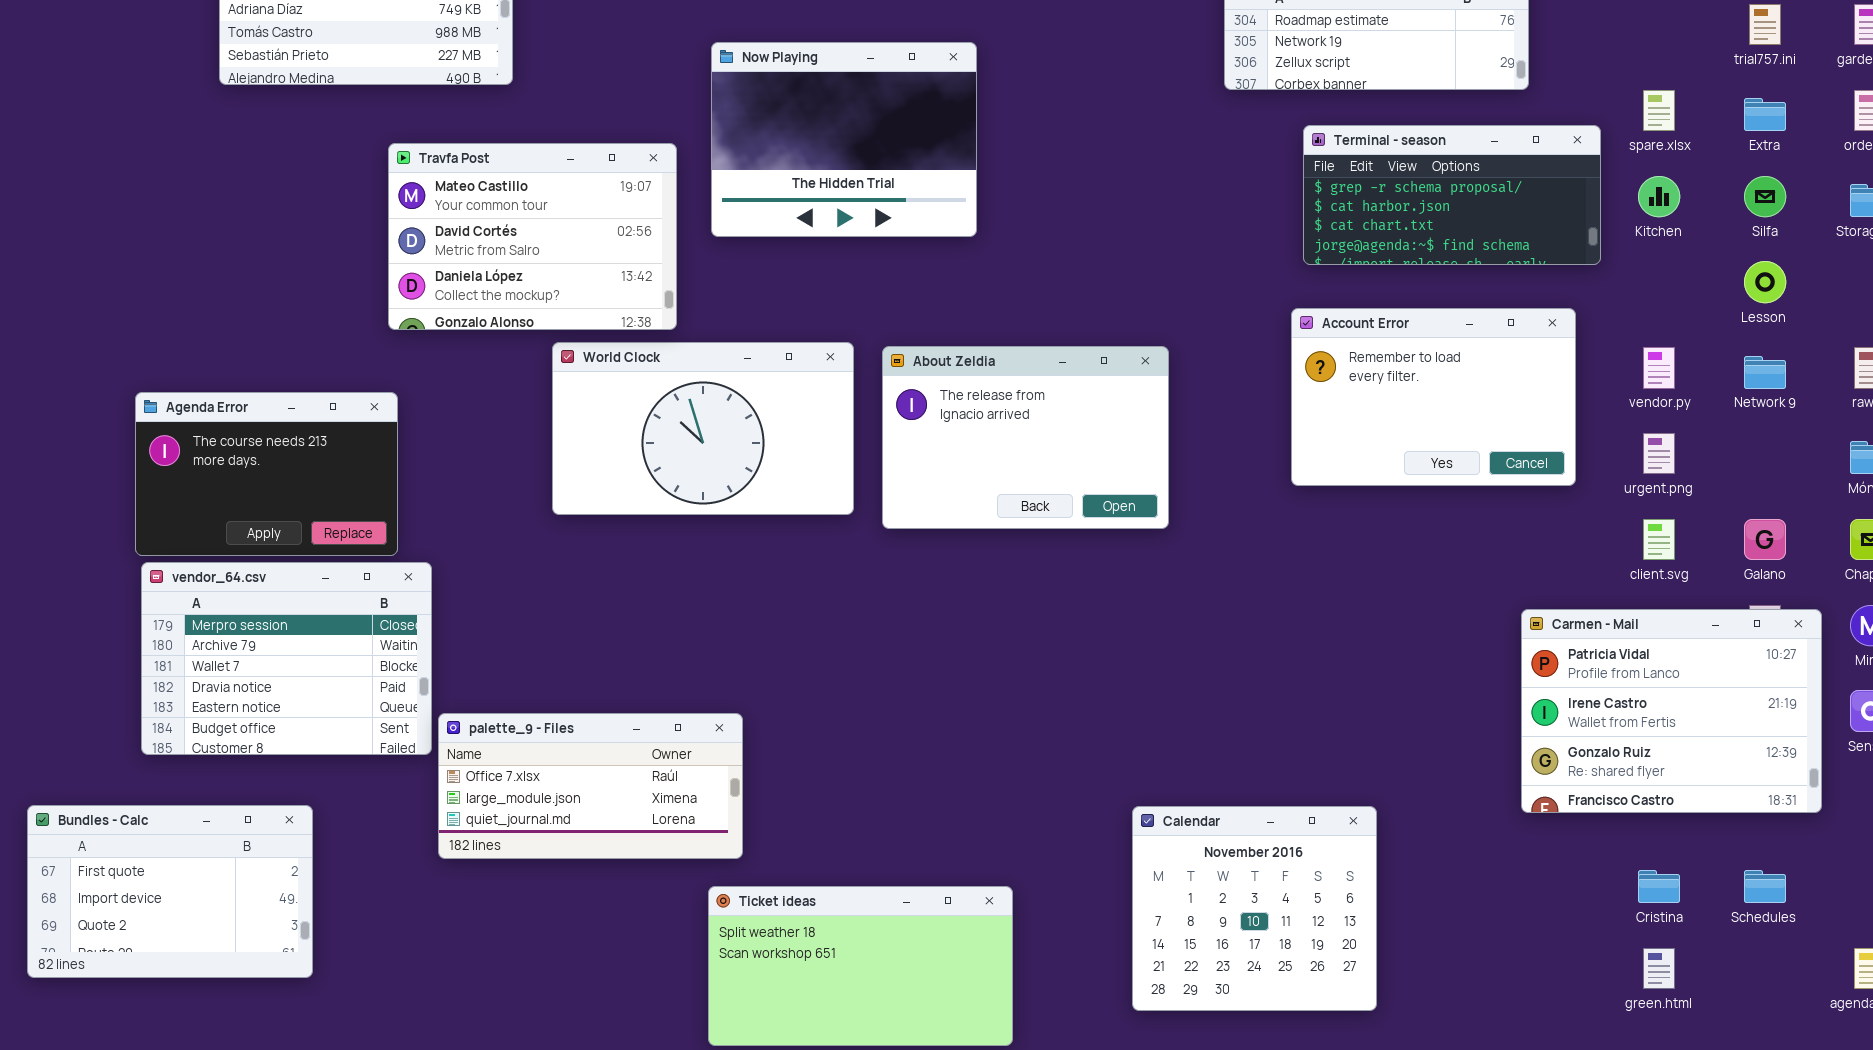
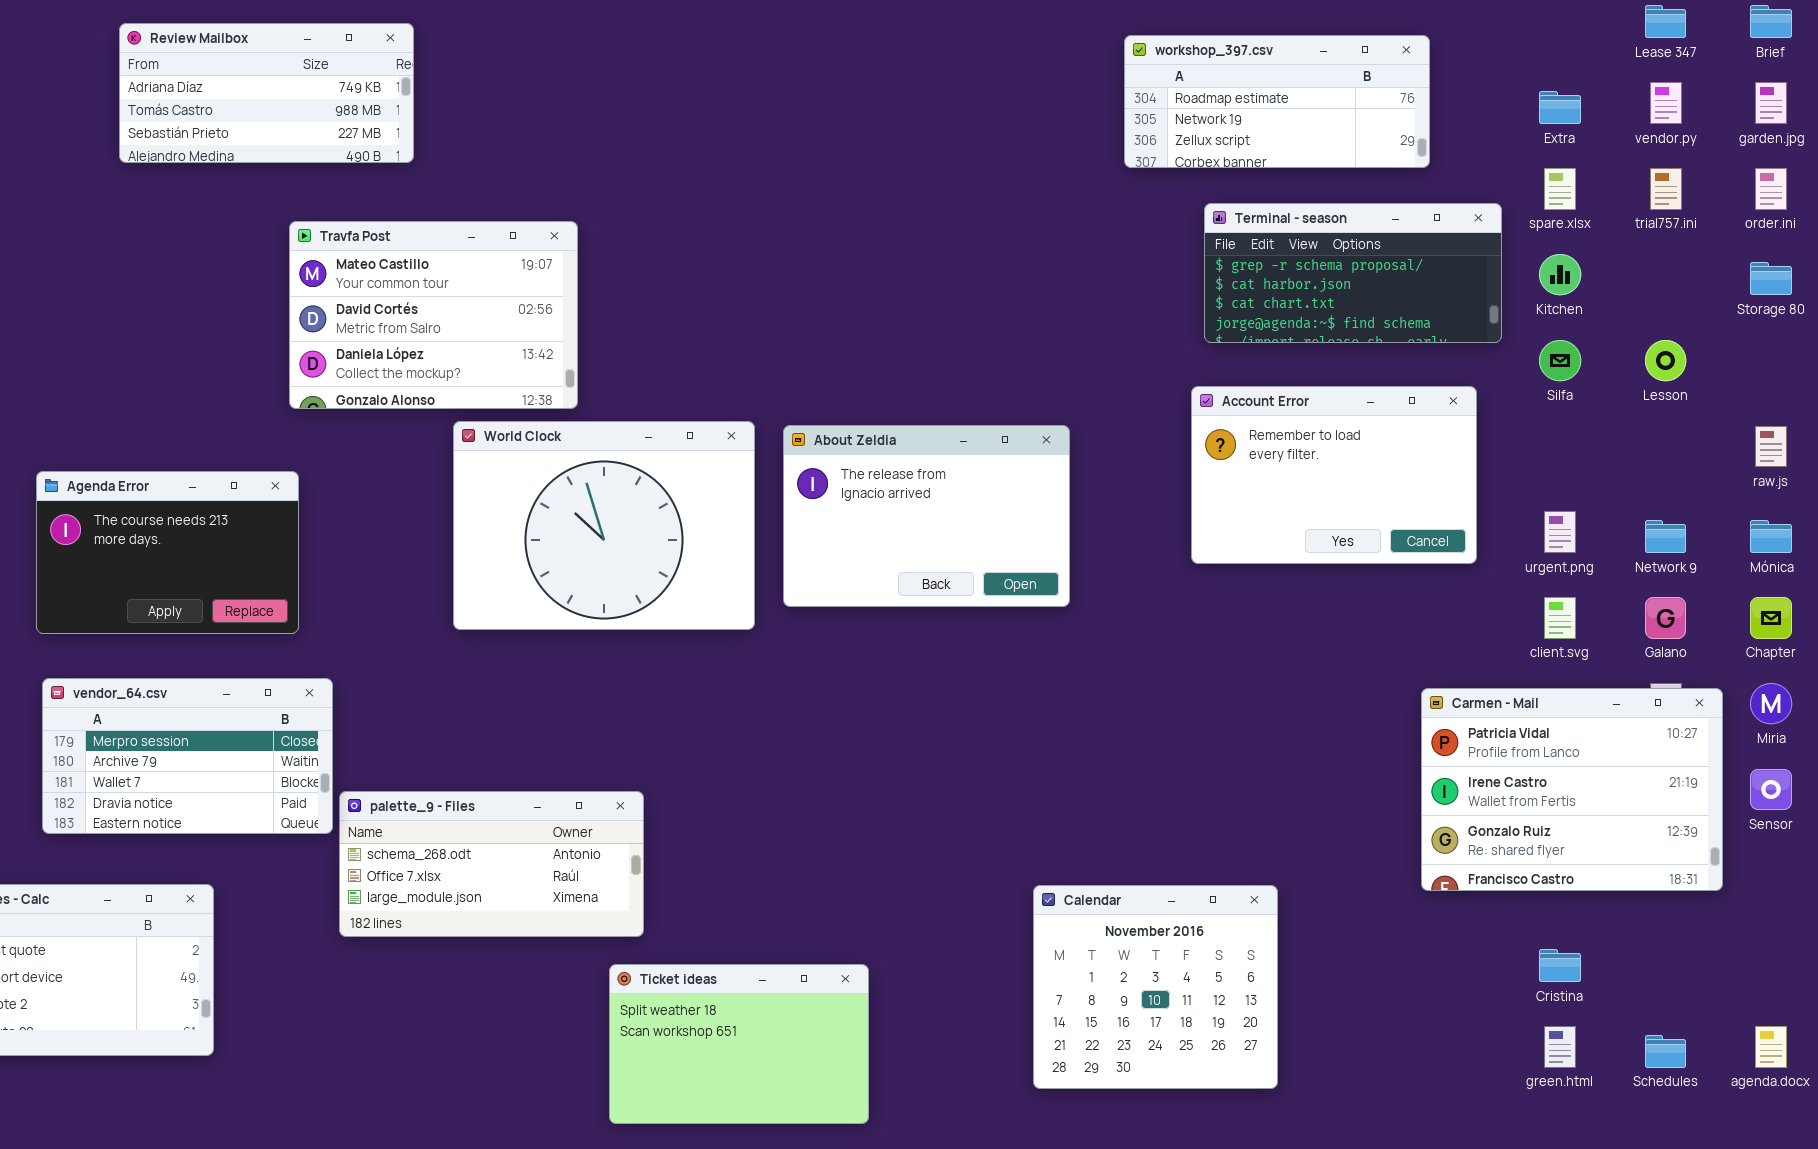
trial757.ini: [1749,4,1781,45] -> [1650,168,1682,210], moved
Now Playing: [711,42,977,237] -> none, closed
Extra: [1744,98,1786,131] -> [1539,91,1581,124], moved
Silfa: [1744,176,1786,217] -> [1539,340,1581,381], moved
World Clock: [552,342,854,515] -> [453,421,755,630], resized
vendor.py: [1643,347,1675,389] -> [1650,82,1682,124], moved
Network 9: [1744,356,1786,389] -> [1645,520,1686,553], moved
vendor_64.csv: [141,562,432,755] -> [42,678,333,834], resized
palette_9 - Files: [438,713,743,859] -> [339,791,644,937], scrolled up 1 row
Schedules: [1744,870,1786,903] -> [1645,1035,1686,1068], moved
Ticket ideas: [708,886,1013,1046] -> [609,964,869,1124], resized

